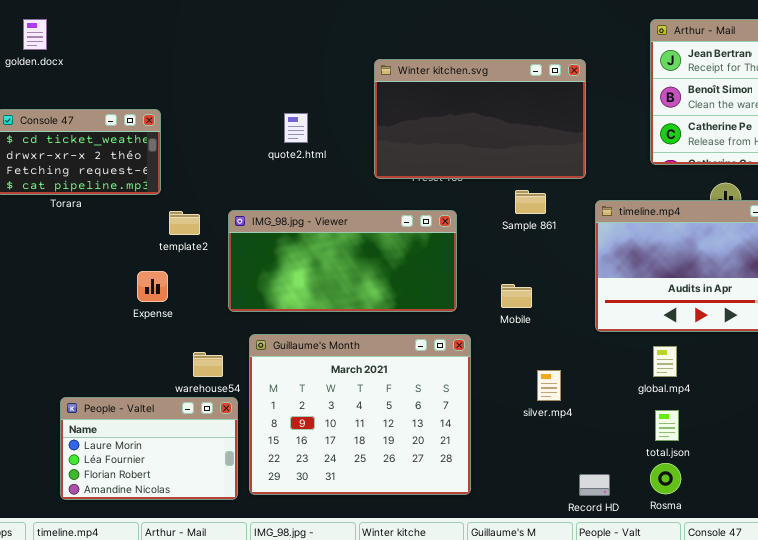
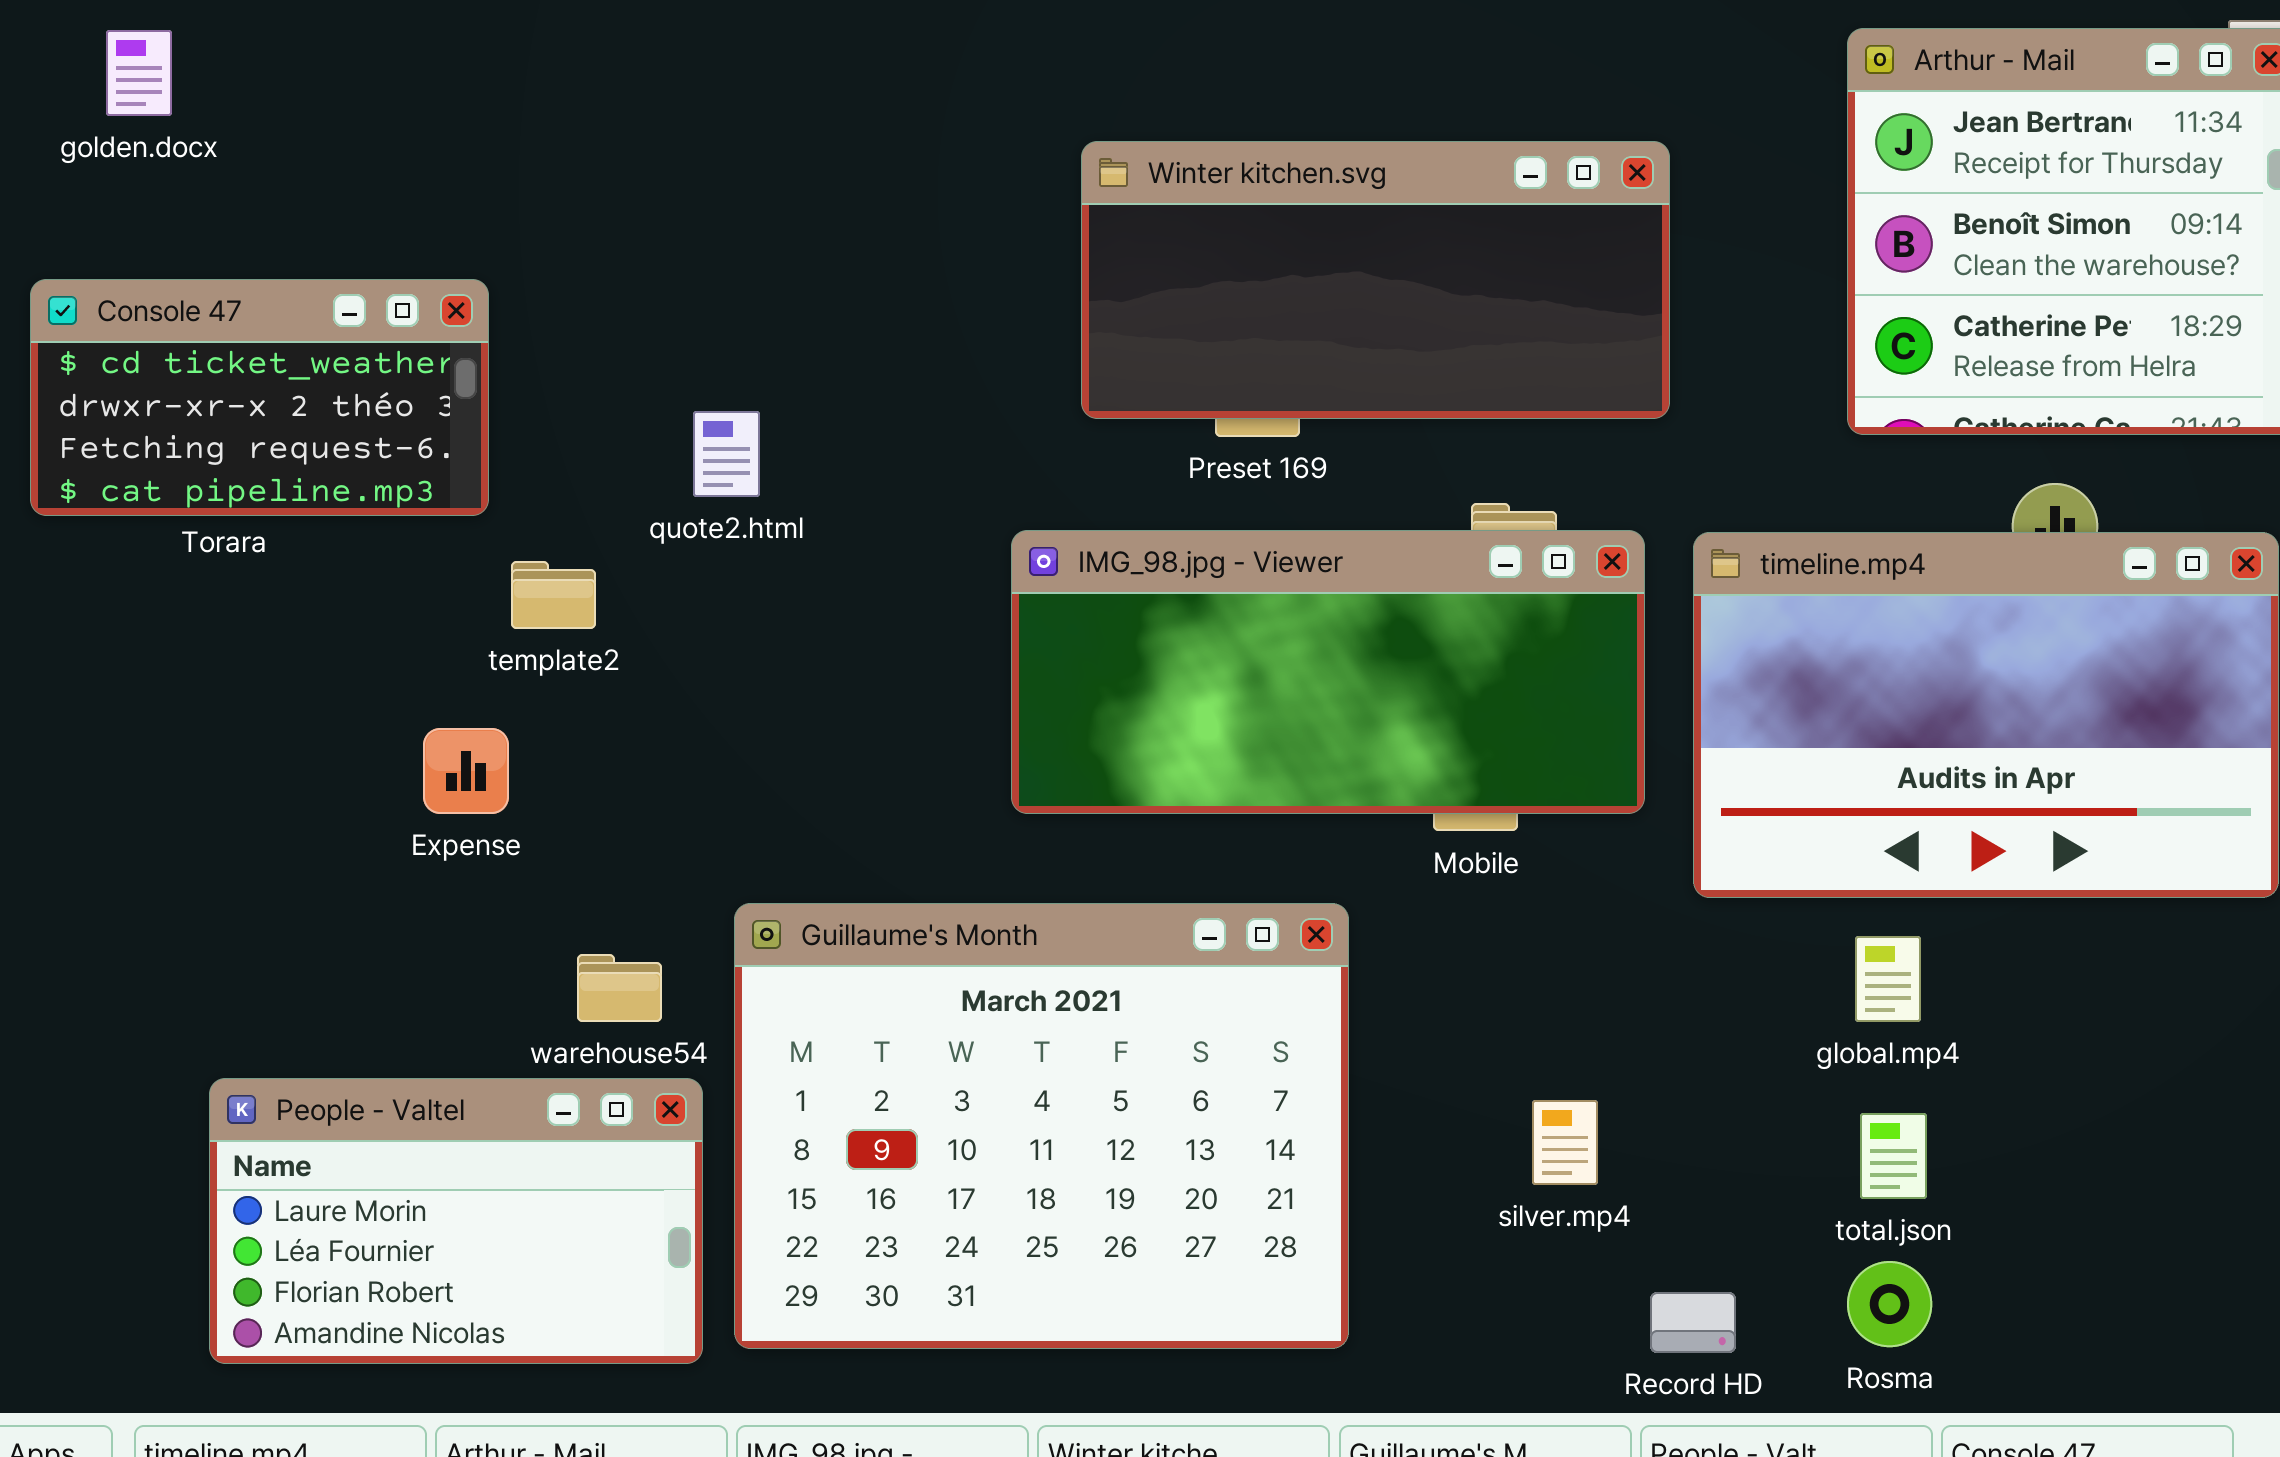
Winter kitchen.svg: [374,59,586,179] -> [1081,141,1670,419], resized
quote2.html: [284,113,308,143] -> [693,411,760,497], moved
IMG_98.jpg - Viewer: [228,210,457,312] -> [1011,530,1645,814], moved
silver.mp4: [537,370,561,401] -> [1532,1100,1598,1185], moved

